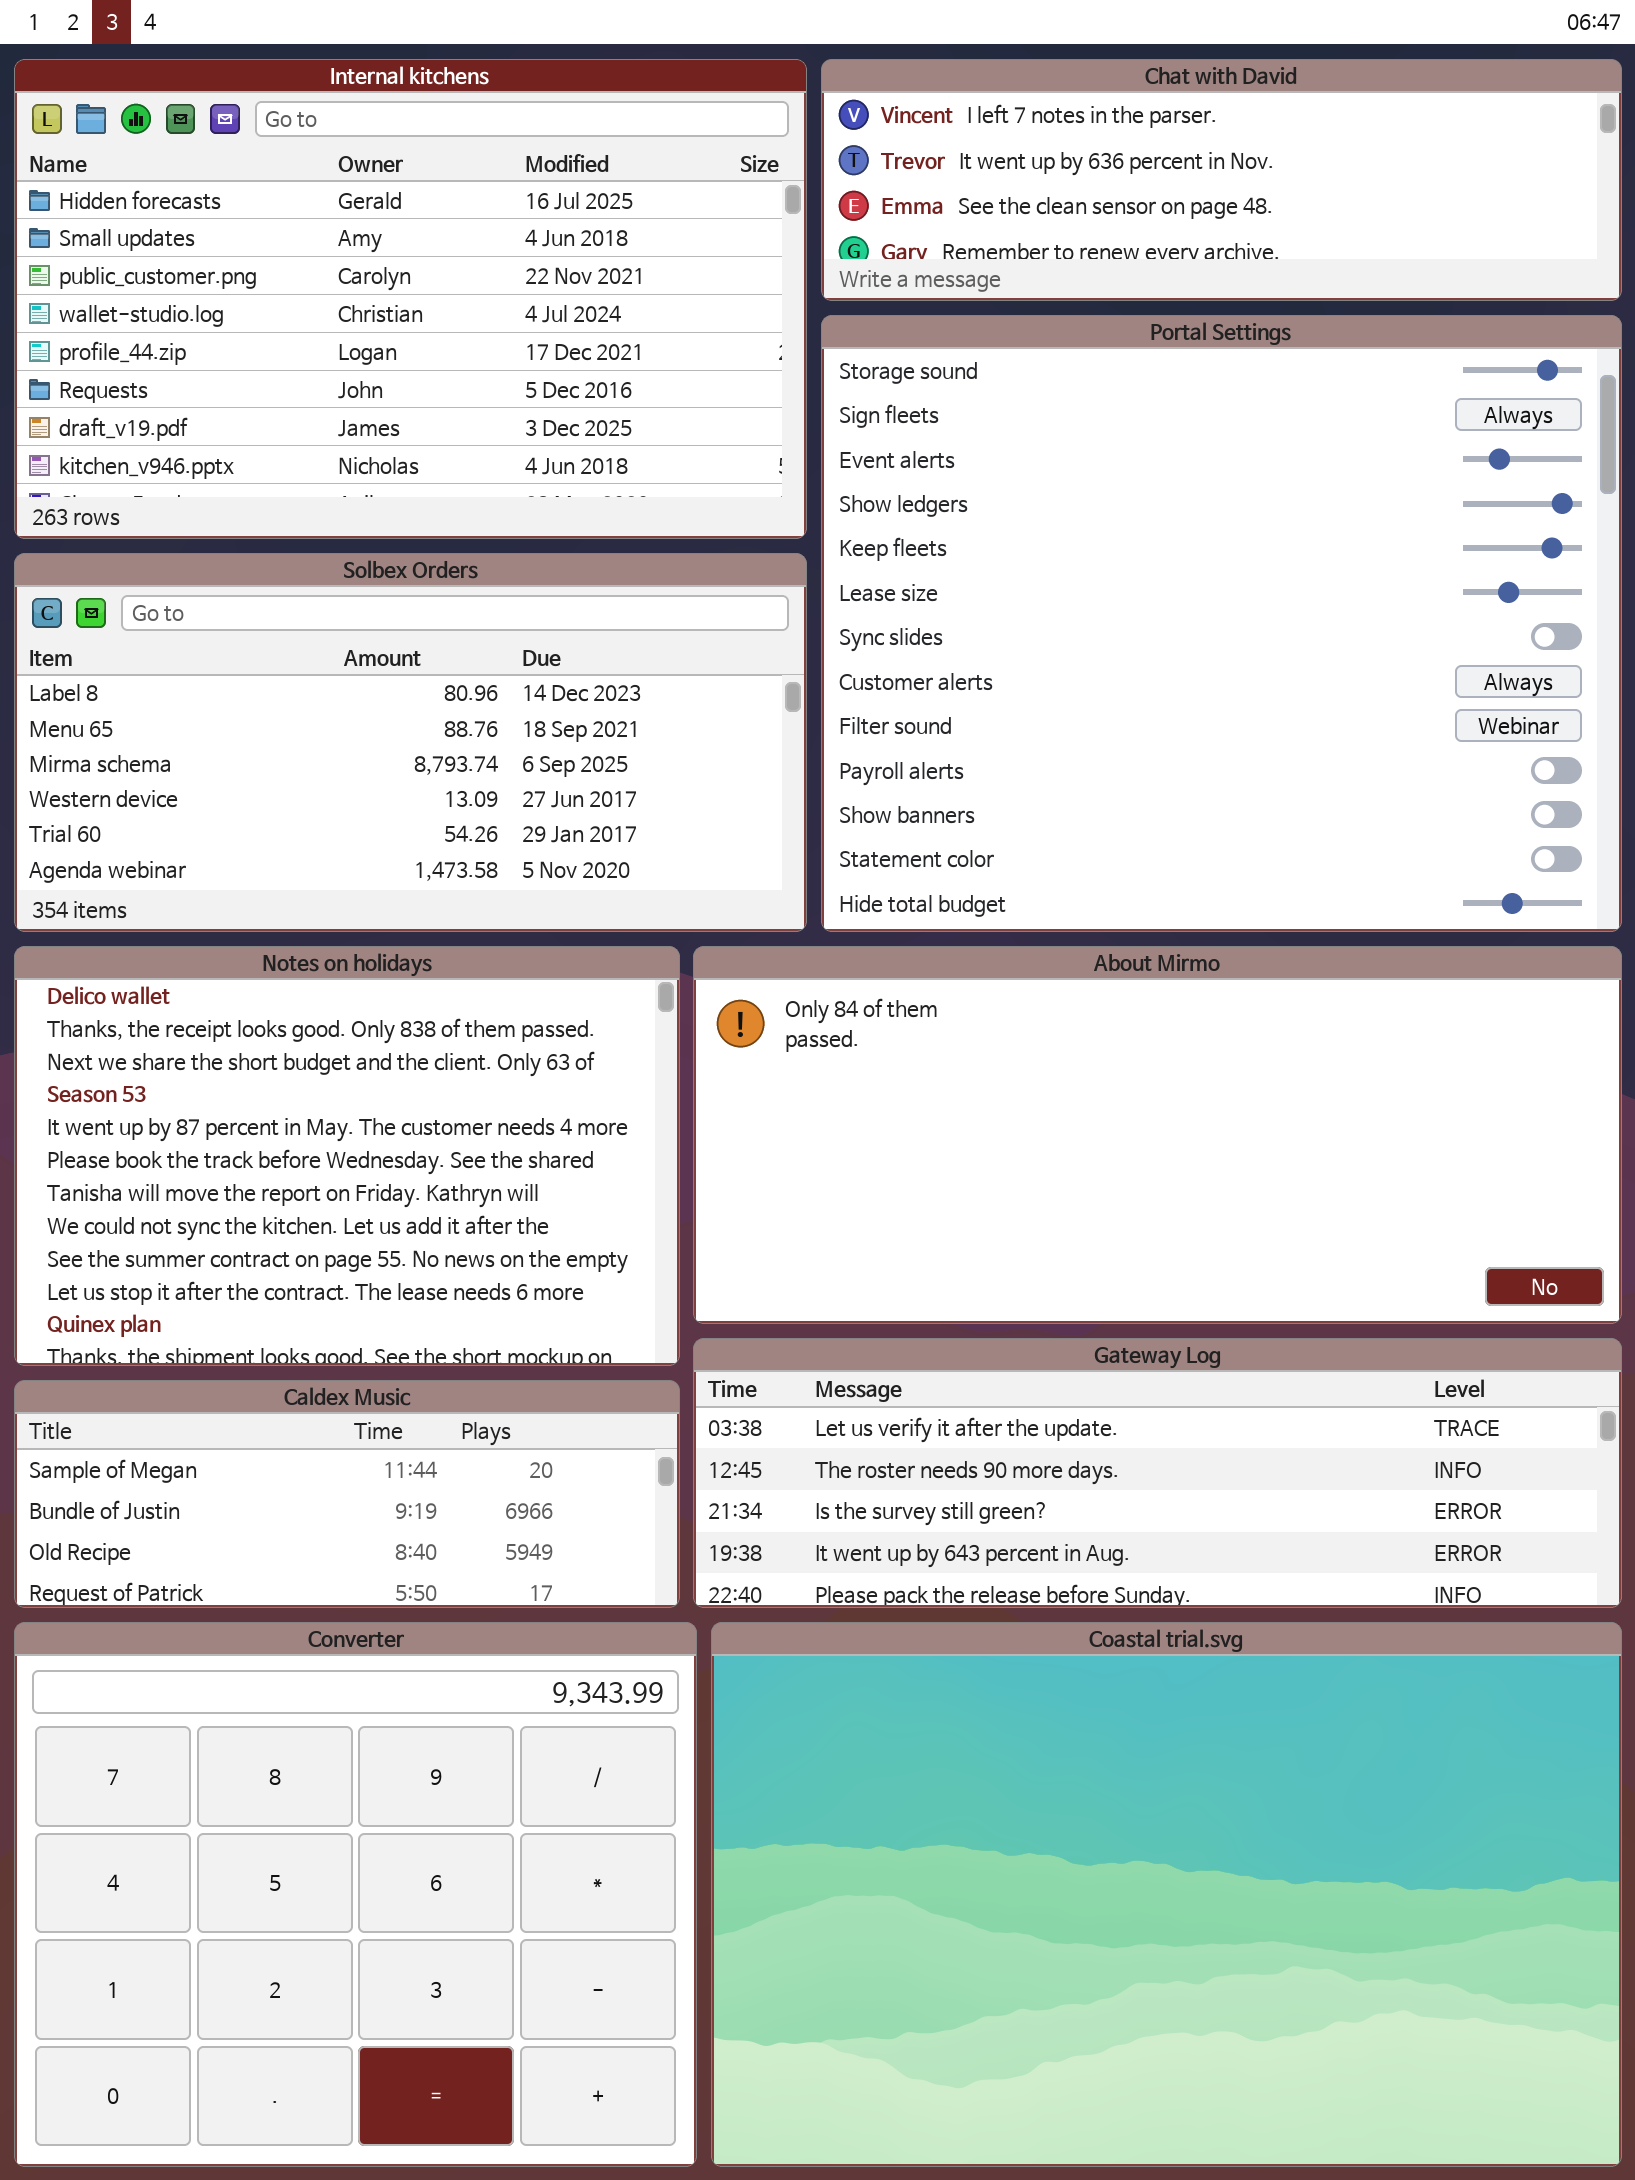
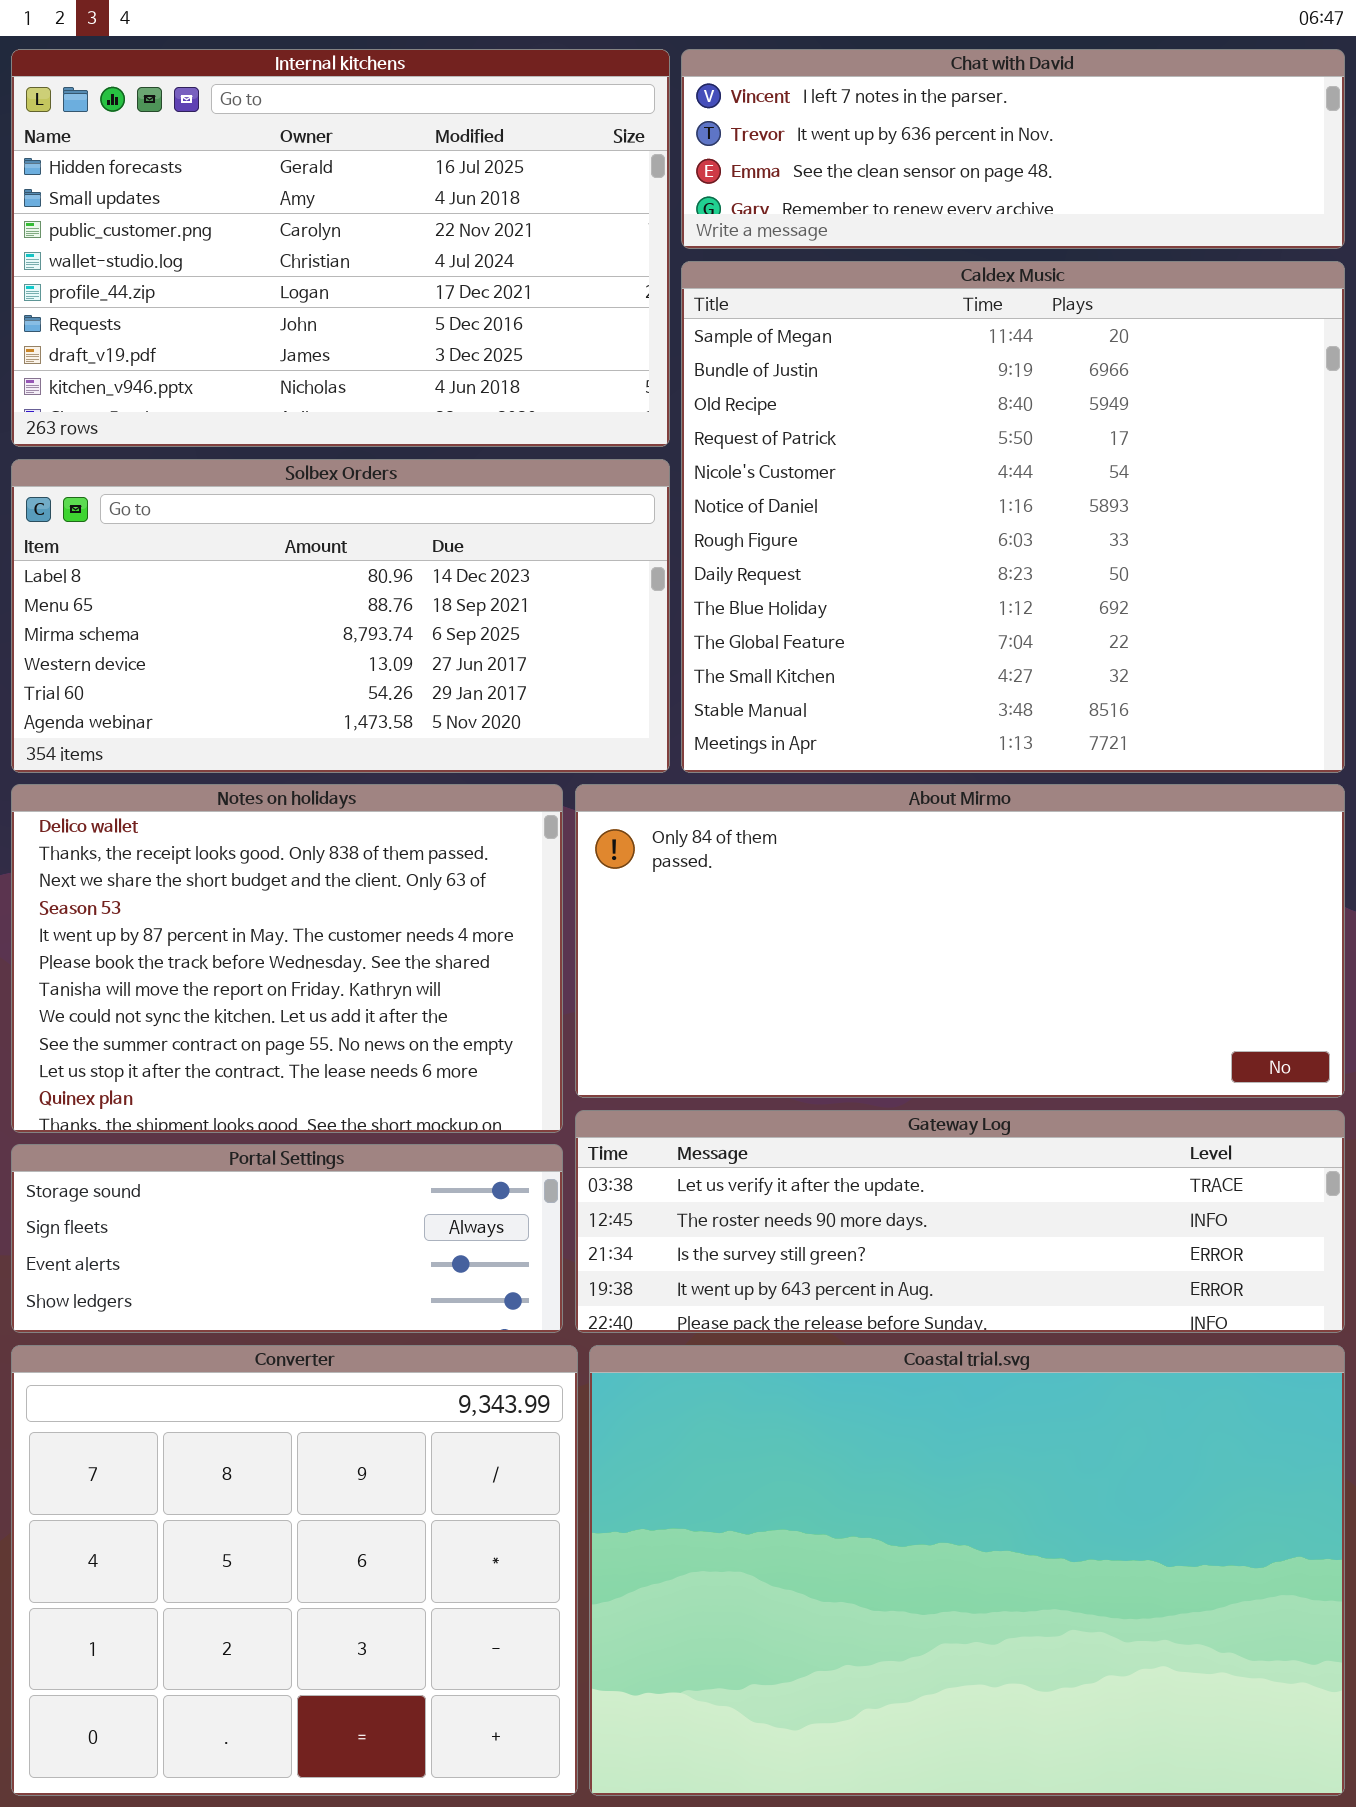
Portal Settings: [821,315,1622,932] -> [11,1144,563,1333], moved, resized
Caldex Music: [14,1380,680,1608] -> [681,261,1345,773], moved, resized

